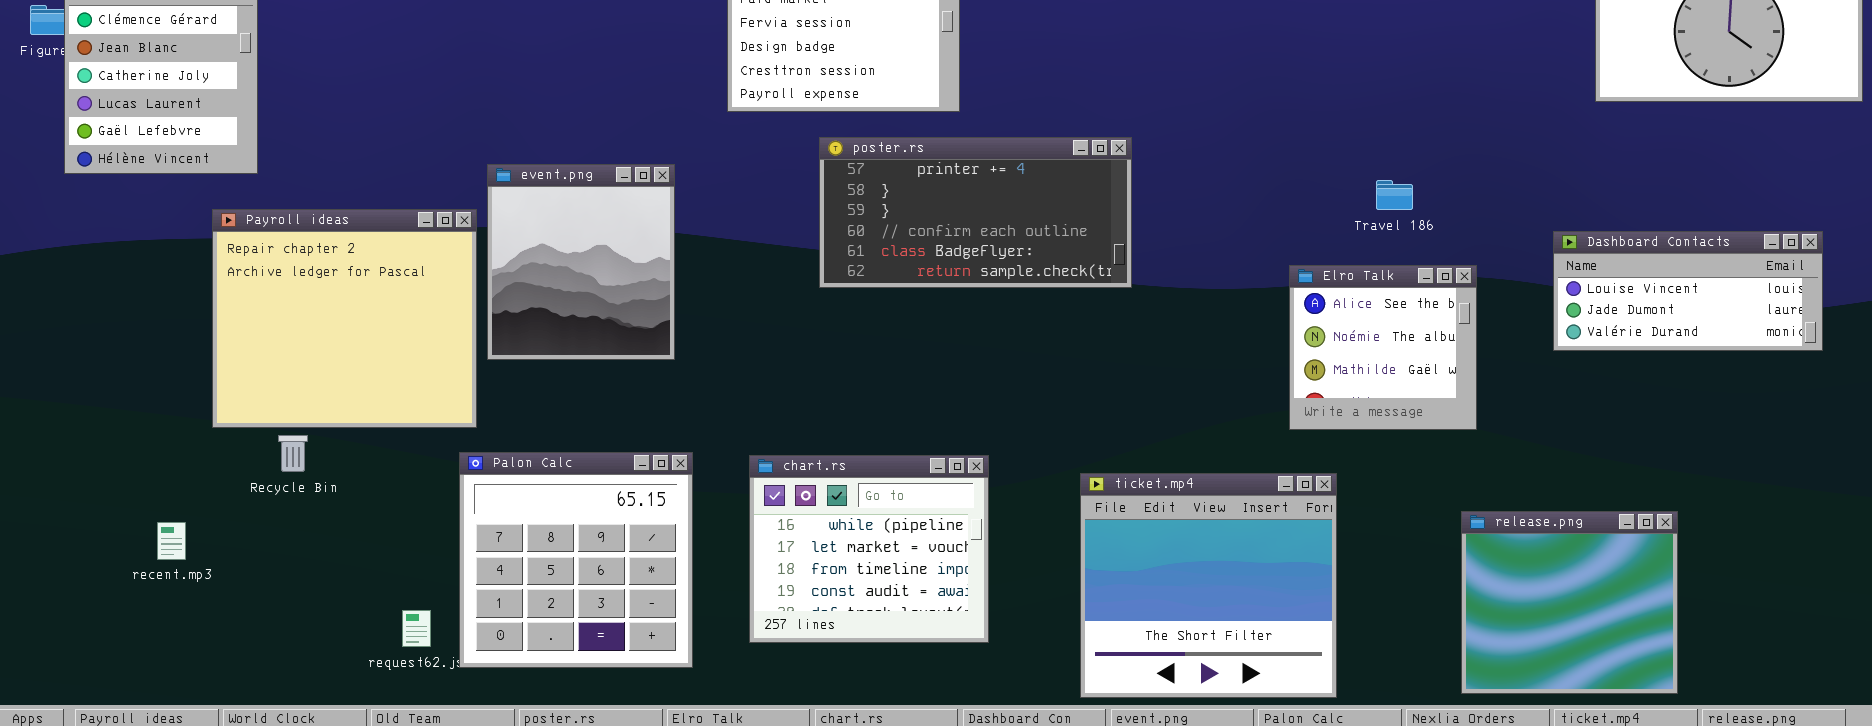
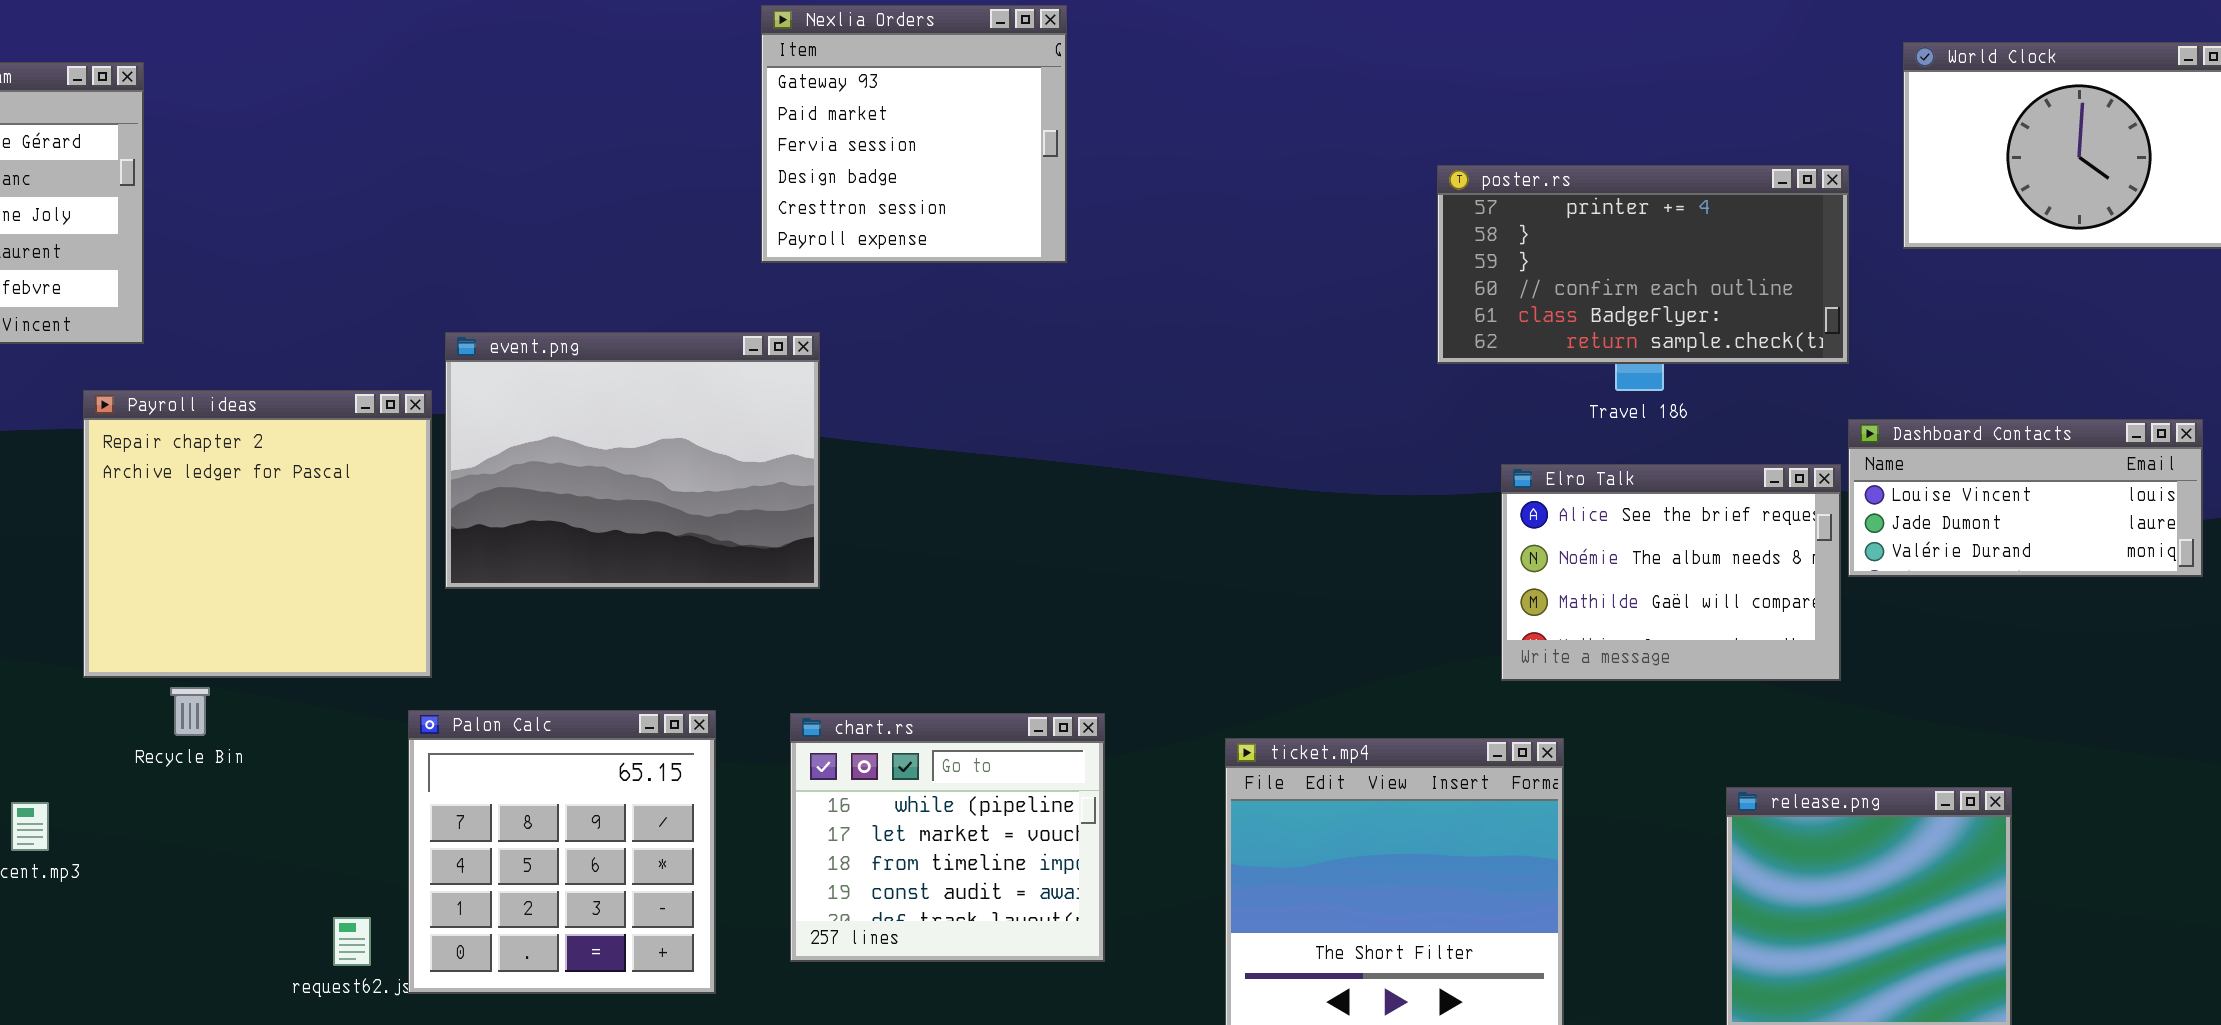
poster.rs: [819,137,1132,288] -> [1437,165,1849,364], moved
event.png: [487,164,675,360] -> [445,332,820,589], resized
Elro Talk: [1289,265,1477,430] -> [1501,464,1841,681], resized

